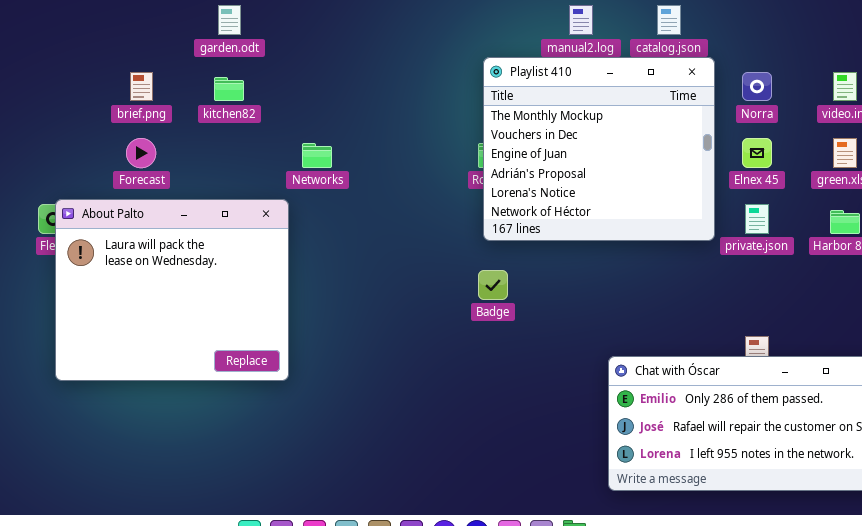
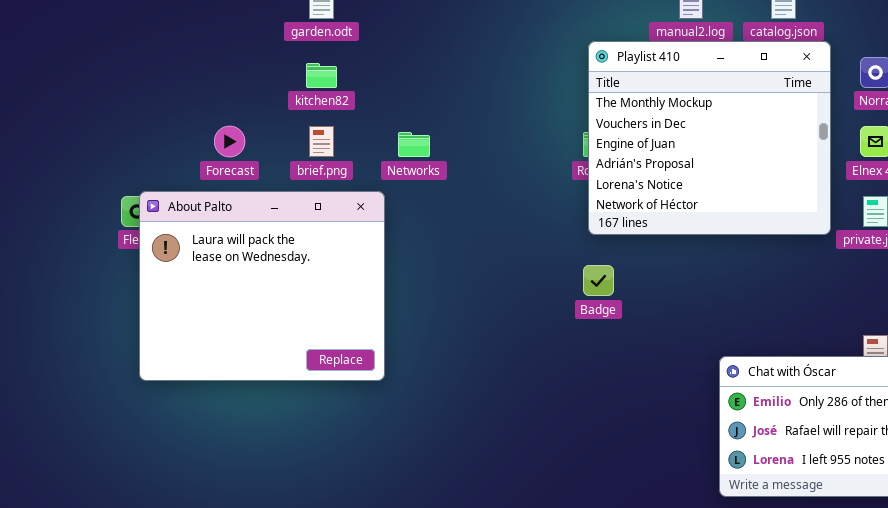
brief.png: [130,72,153,101] -> [309,126,334,157], moved

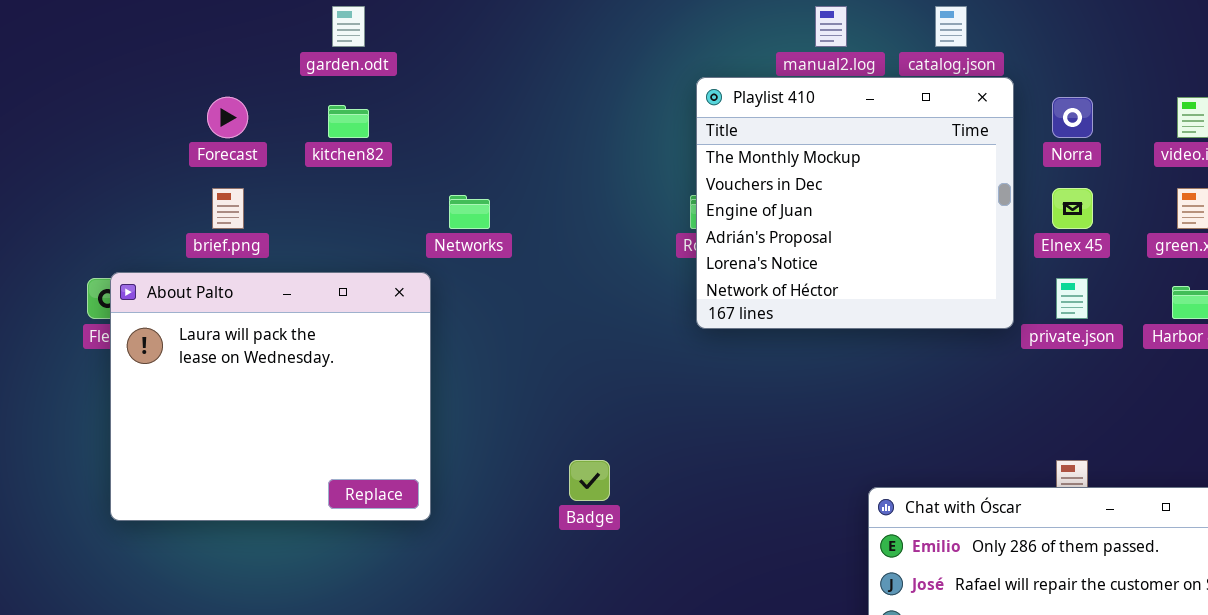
Forecast: [214,126,245,157] -> [207,97,248,138], moved
brief.png: [309,126,334,157] -> [212,188,244,229], moved
Badge: [583,265,614,296] -> [569,460,610,501], moved

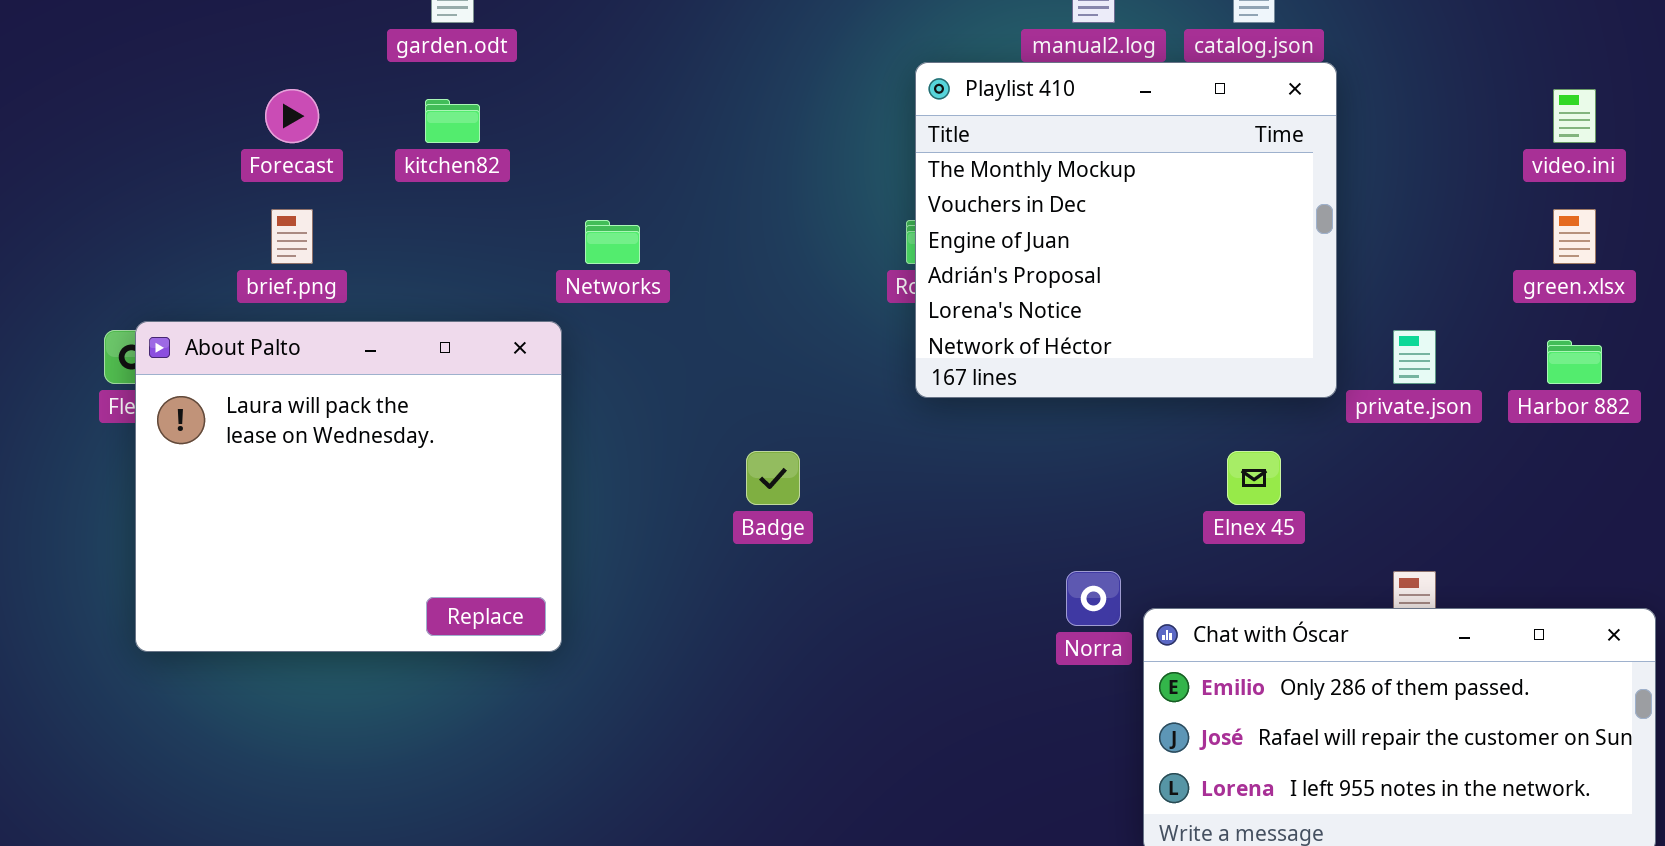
Norra: [1052,97,1093,138] -> [1066,571,1121,626], moved
Elnex 45: [1052,188,1093,229] -> [1227,451,1281,505], moved
Badge: [569,460,610,501] -> [746,451,800,505], moved

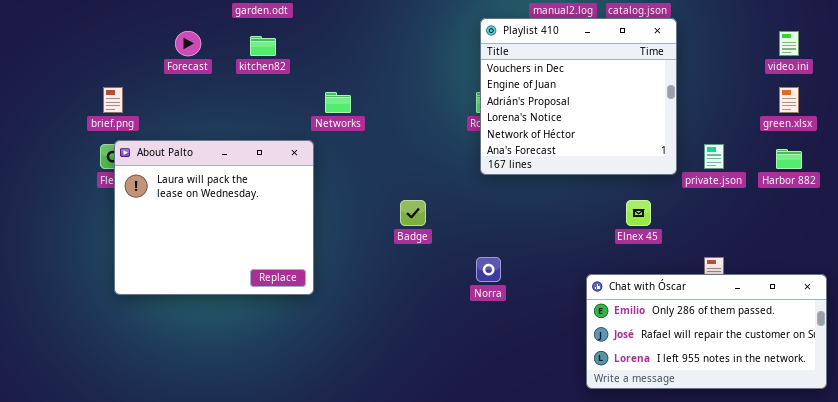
Playlist 410: [915,62,1337,398] -> [480,18,677,175], scrolled down 1 row
brief.png: [271,209,313,264] -> [103,87,123,113], moved
Norra: [1066,571,1121,626] -> [476,257,501,282], moved

